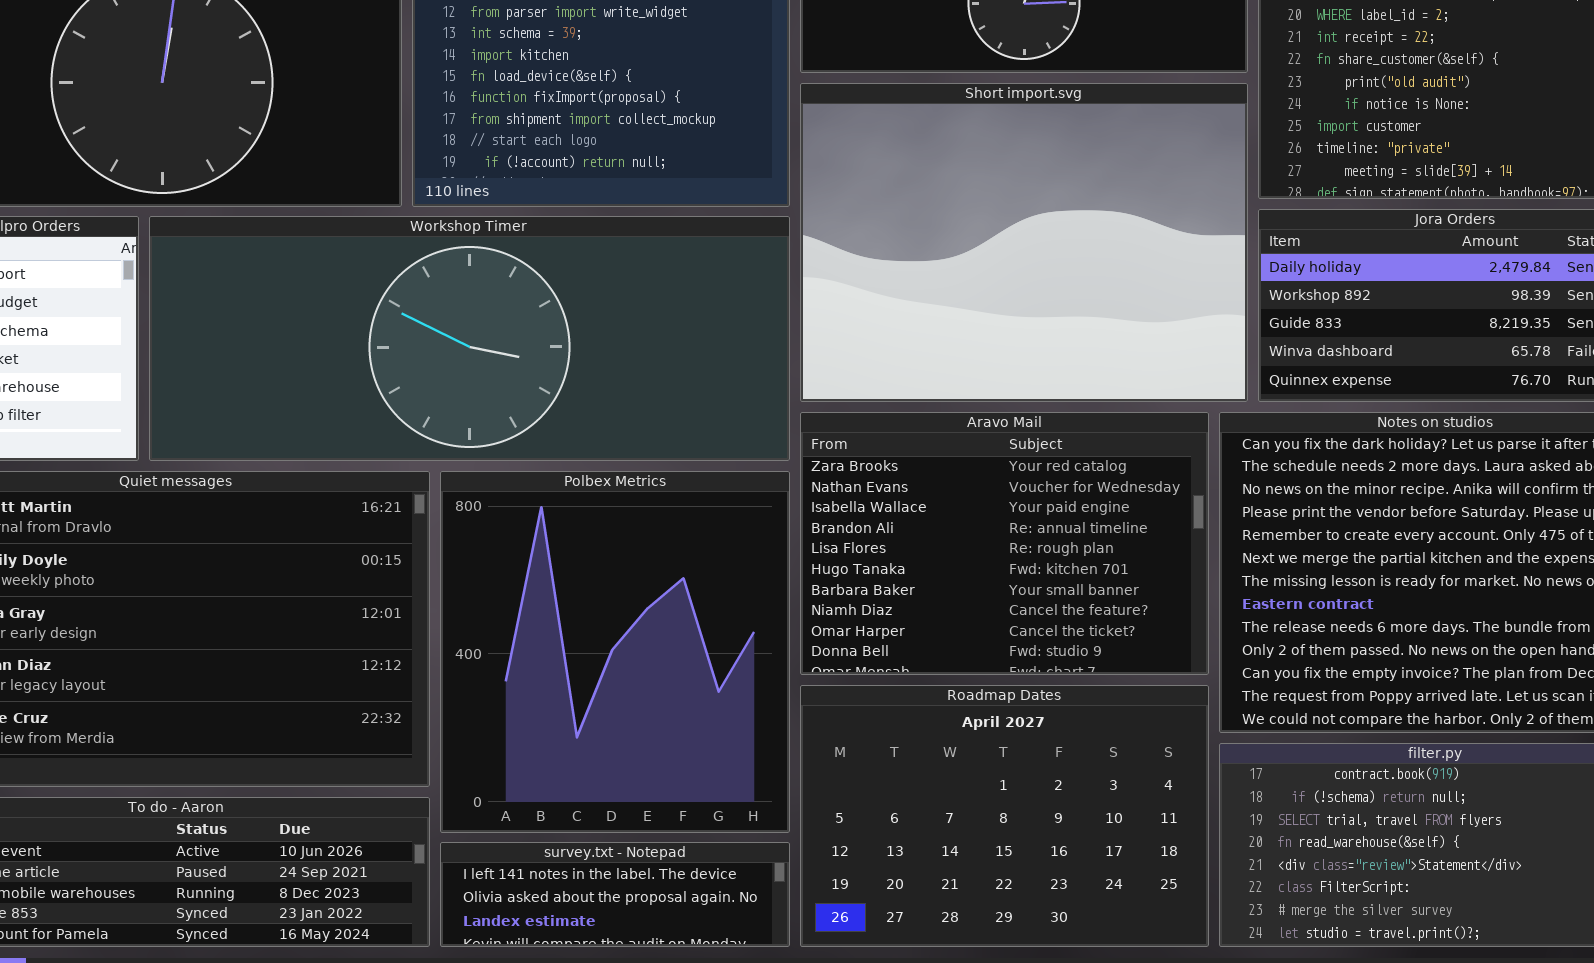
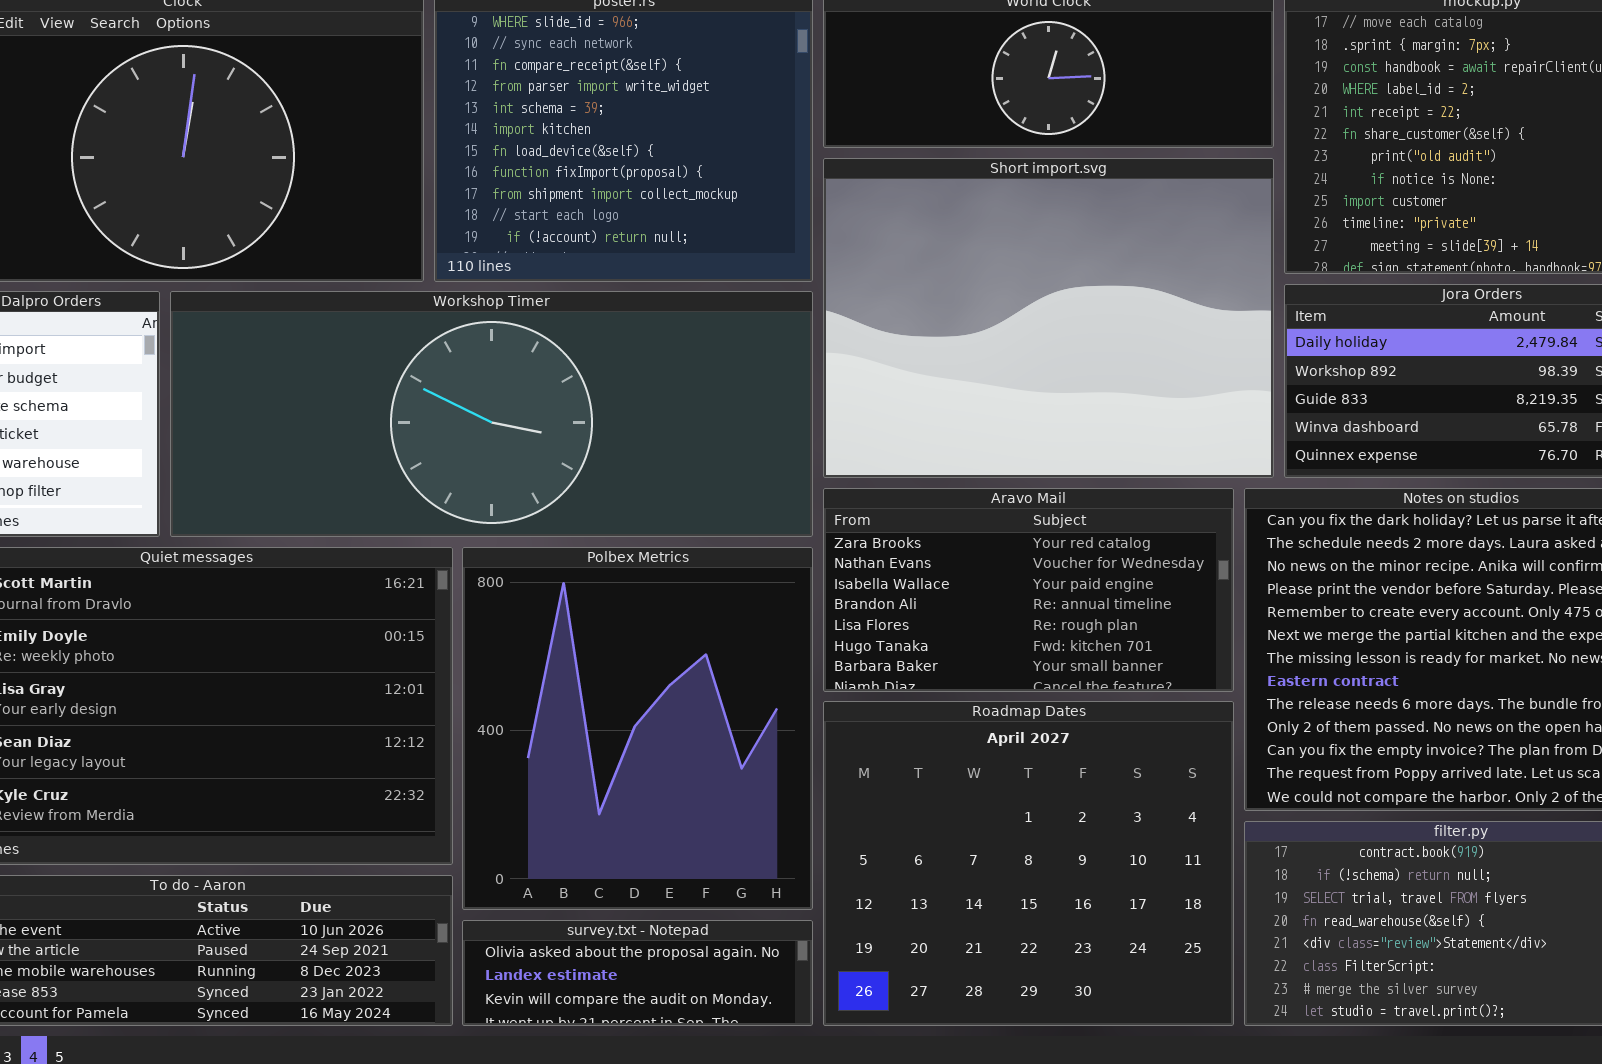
Aravo Mail: [800,412,1209,675] -> [823,488,1234,692], resized
Roadmap Dates: [800,685,1209,947] -> [823,701,1234,1026], resized
survey.txt - Notepad: [440,842,790,947] -> [462,920,813,1026], scrolled down 1 row

